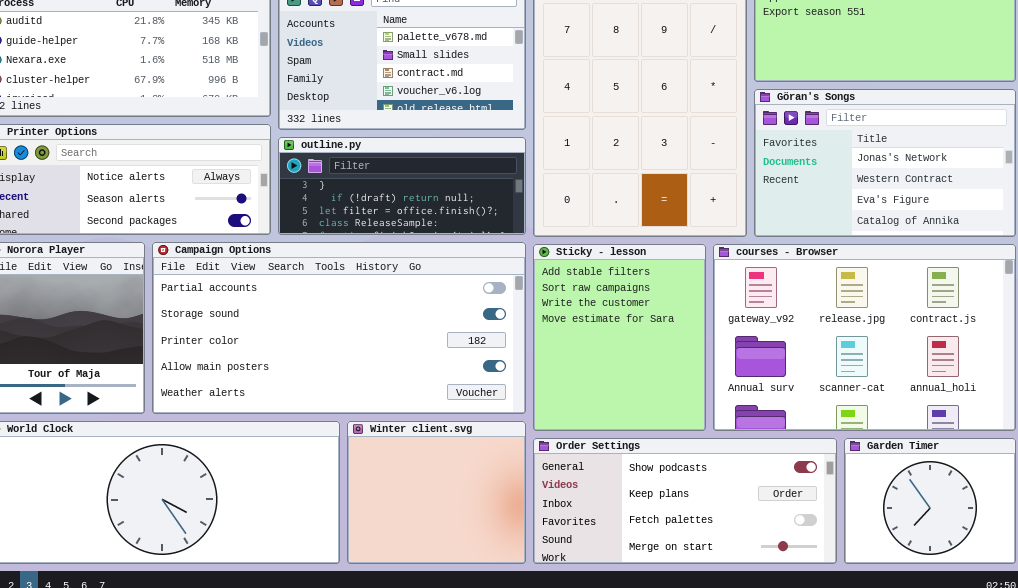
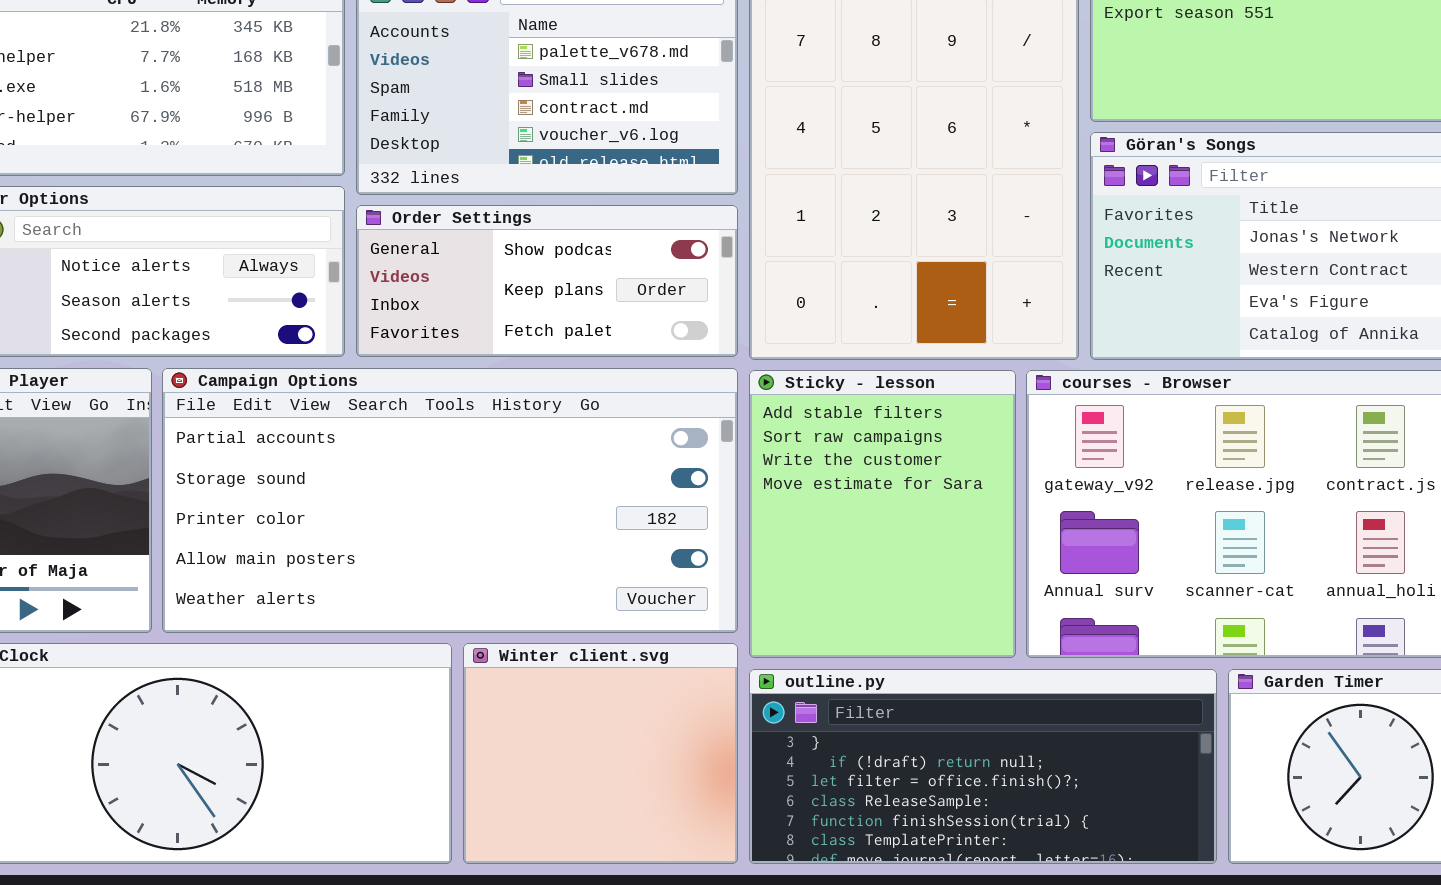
outline.py: [278,137,526,235] -> [749,669,1217,864], moved, resized
Order Settings: [533,438,837,564] -> [356,205,738,357], moved, resized

